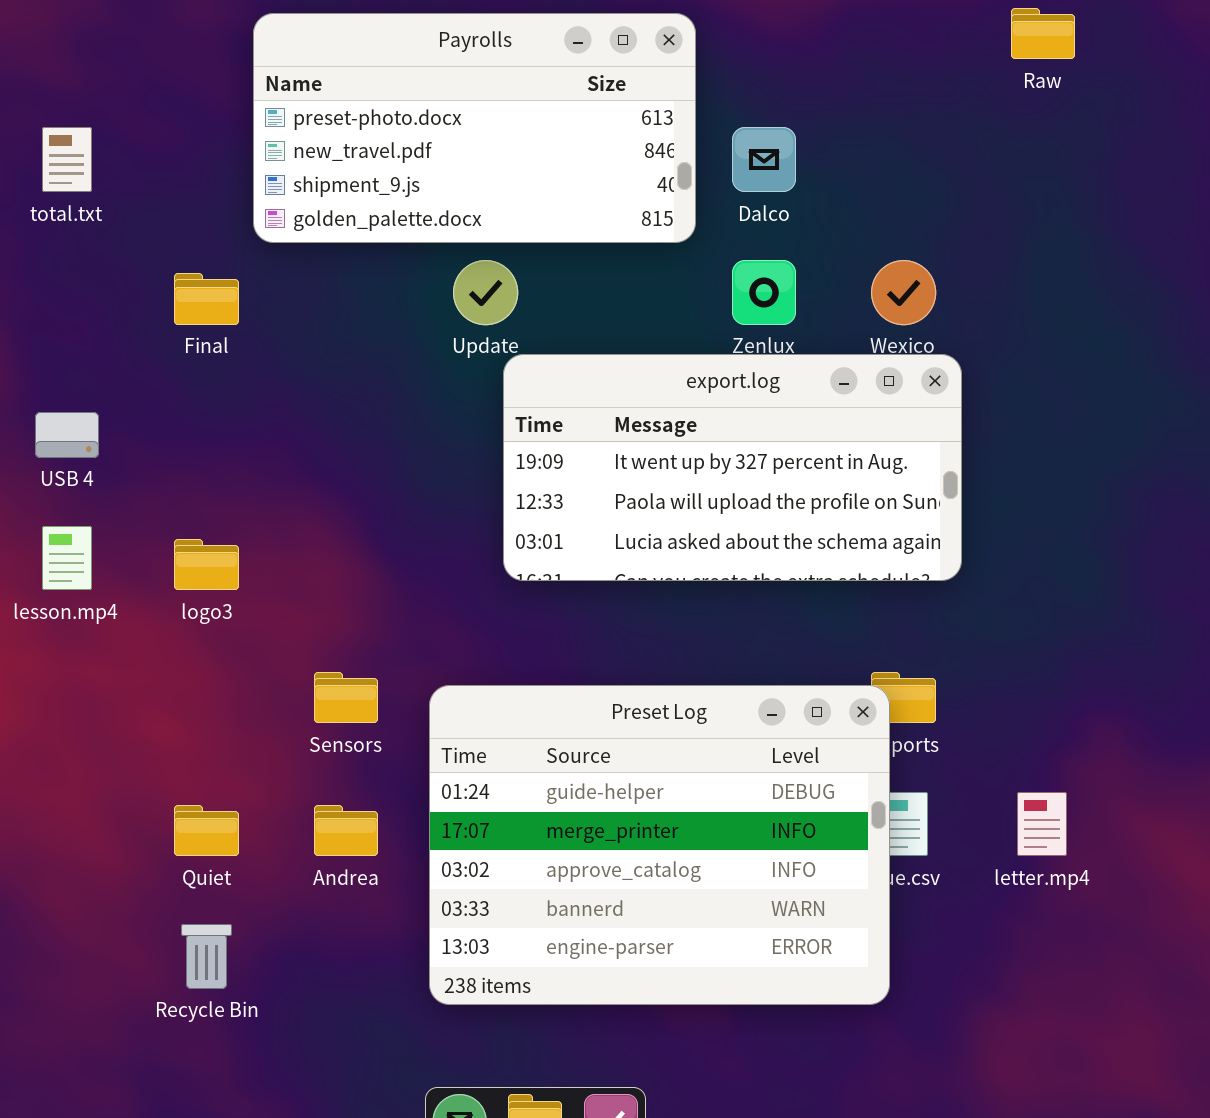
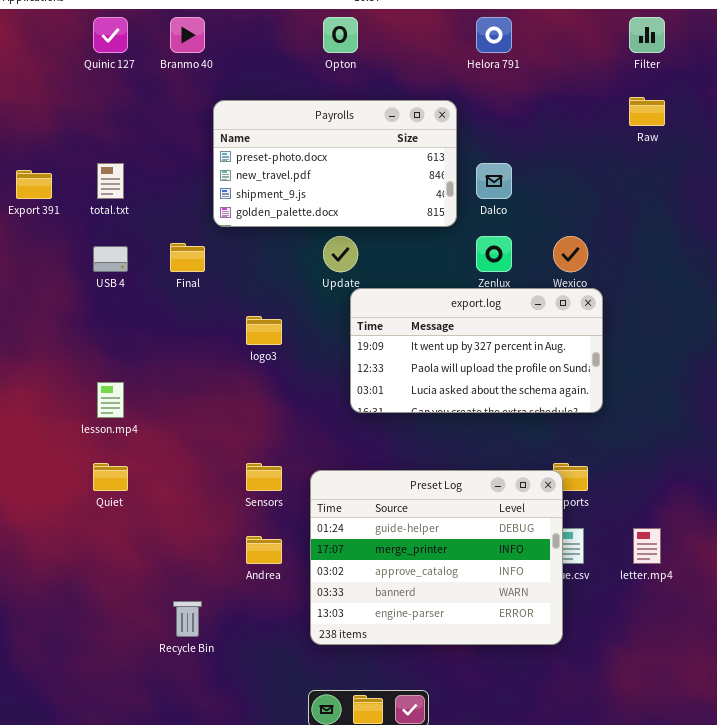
USB 4: [35,412,99,458] -> [93,246,128,272], moved
logo3: [174,539,239,590] -> [246,316,282,345], moved
Quiet: [174,805,239,856] -> [93,463,128,491], moved

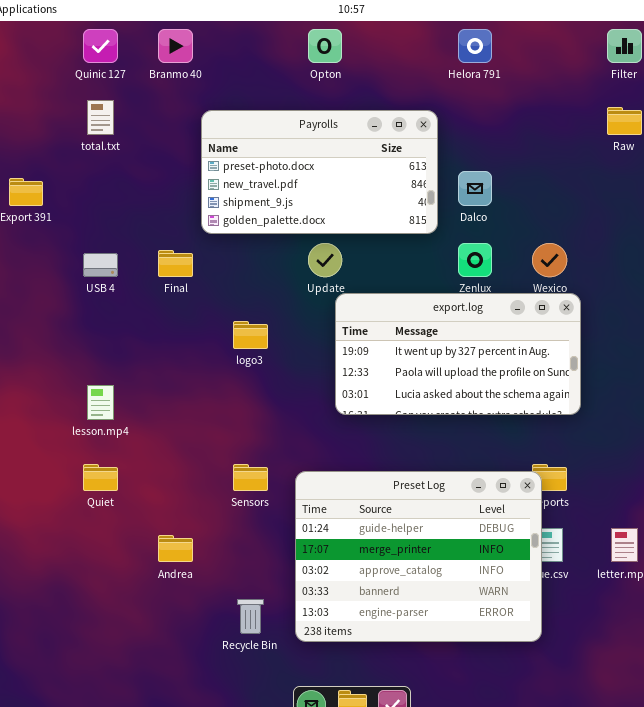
total.txt: [97,163,124,199] -> [87,100,114,135], moved
Andrea: [246,536,282,564] -> [158,535,193,562], moved
Recycle Bin: [173,601,202,637] -> [237,599,264,634], moved

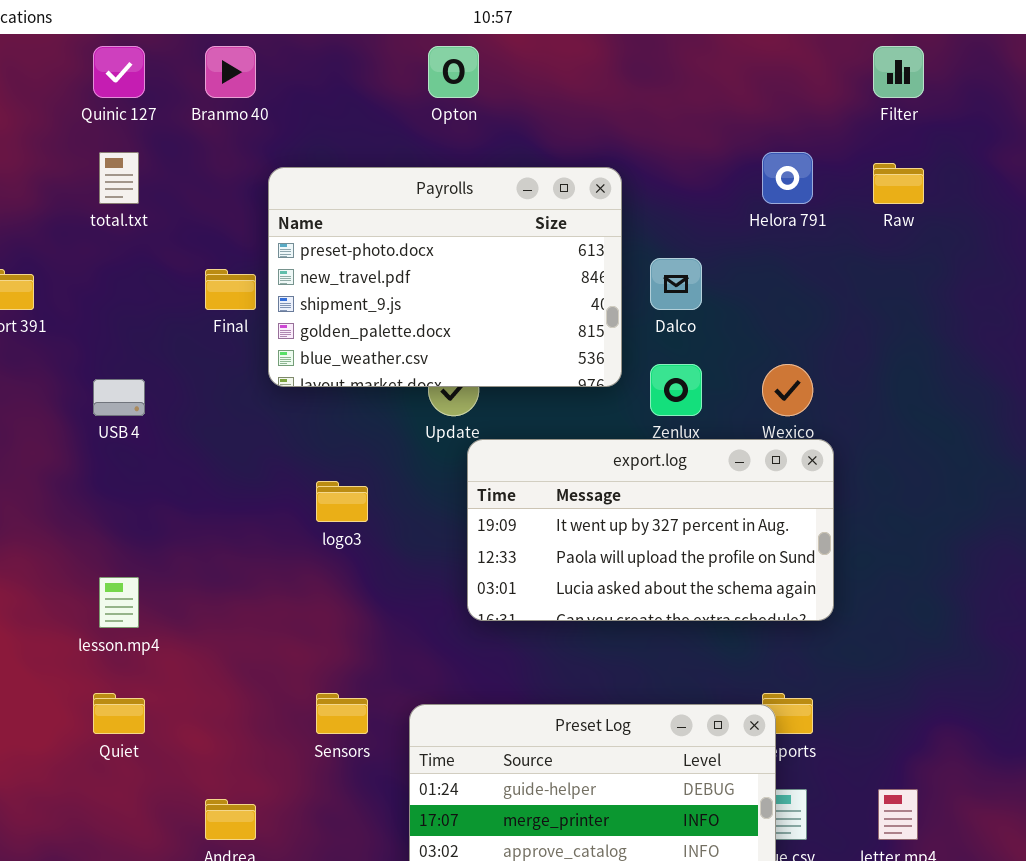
Helora 791: [458,29,492,63] -> [762,152,813,204], moved
Payrolls: [201,110,438,234] -> [268,167,622,387], resized
Final: [158,250,193,277] -> [205,269,256,310], moved

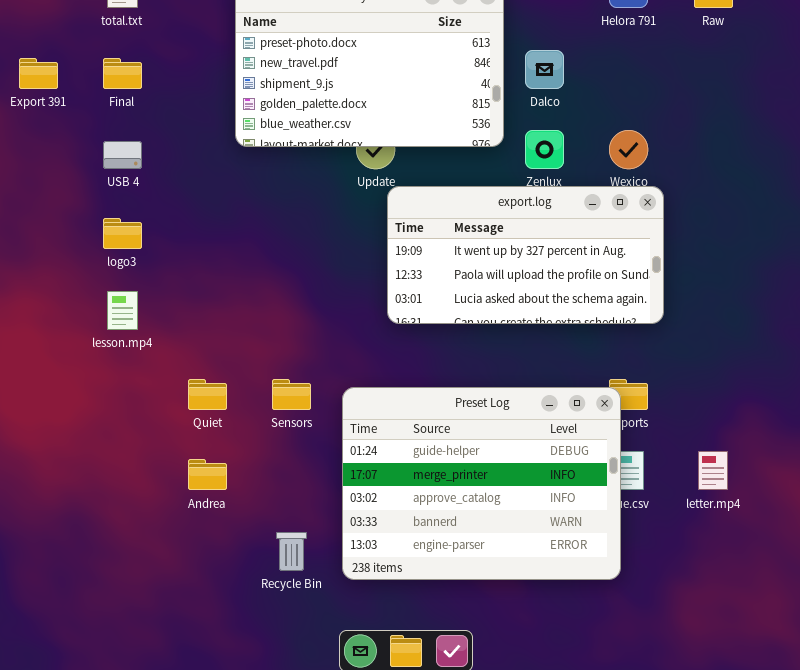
Final: [205,269,256,310] -> [103,58,142,89], moved
logo3: [316,481,368,522] -> [103,218,142,249], moved
Quiet: [93,693,145,734] -> [188,379,227,410], moved

